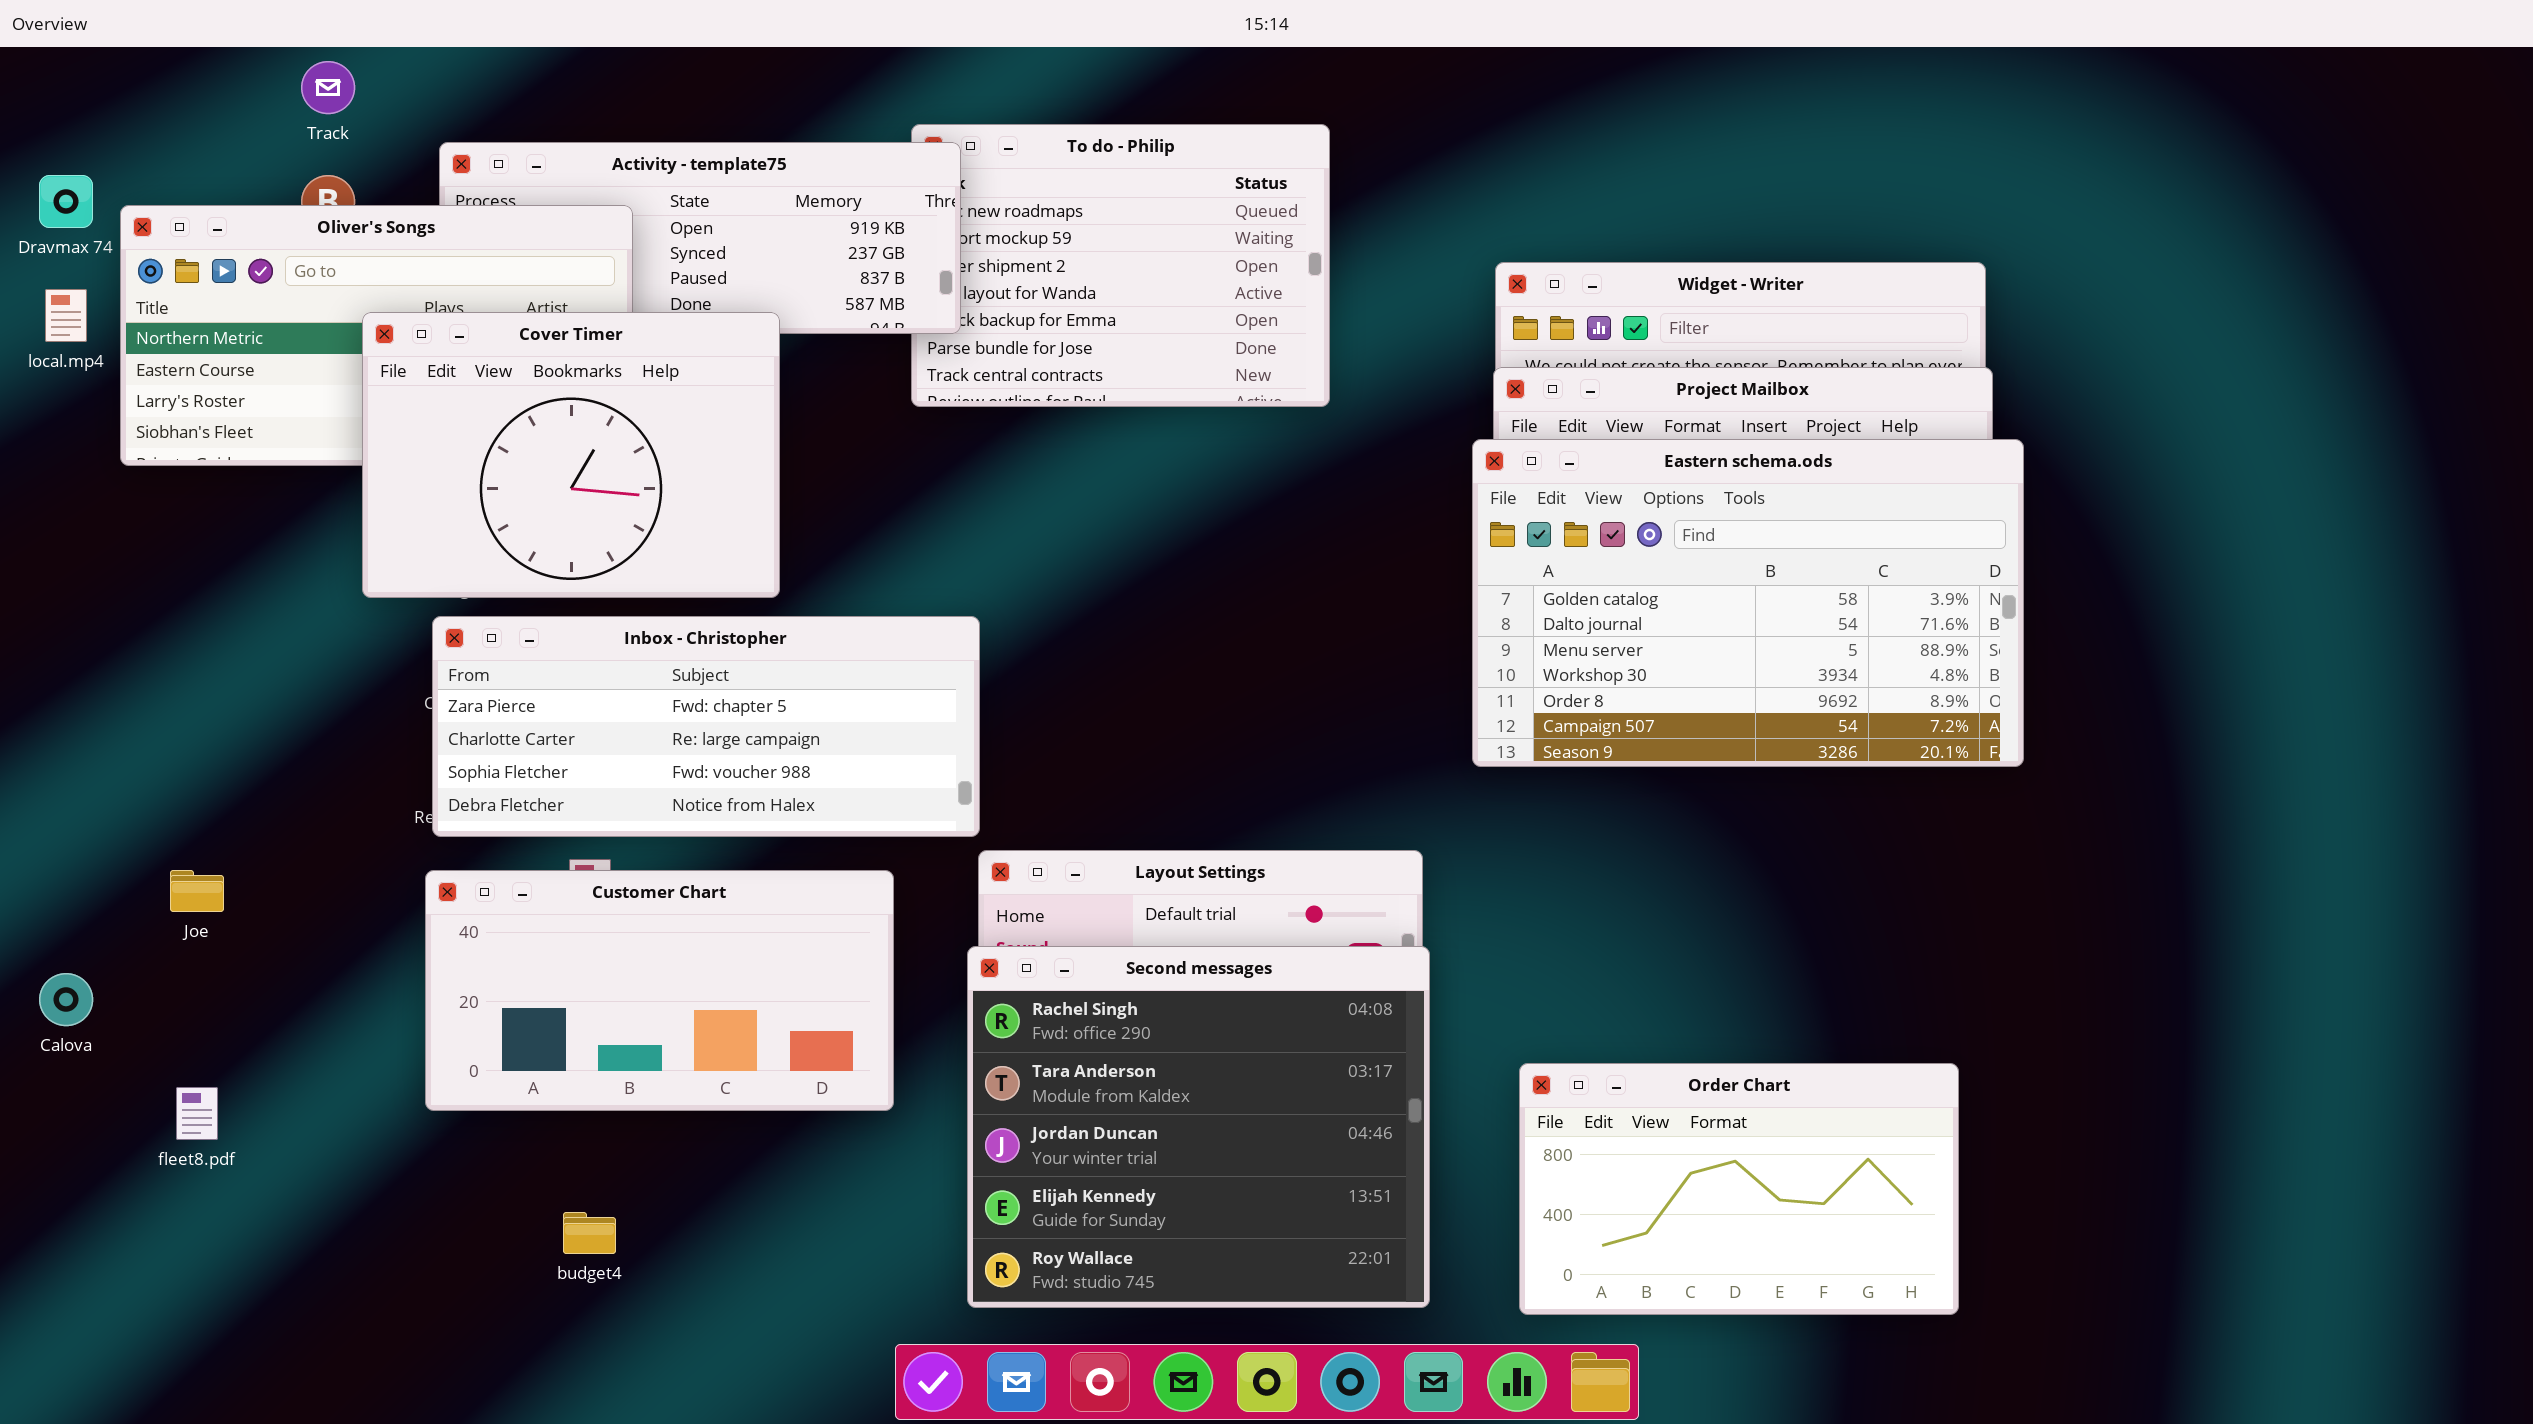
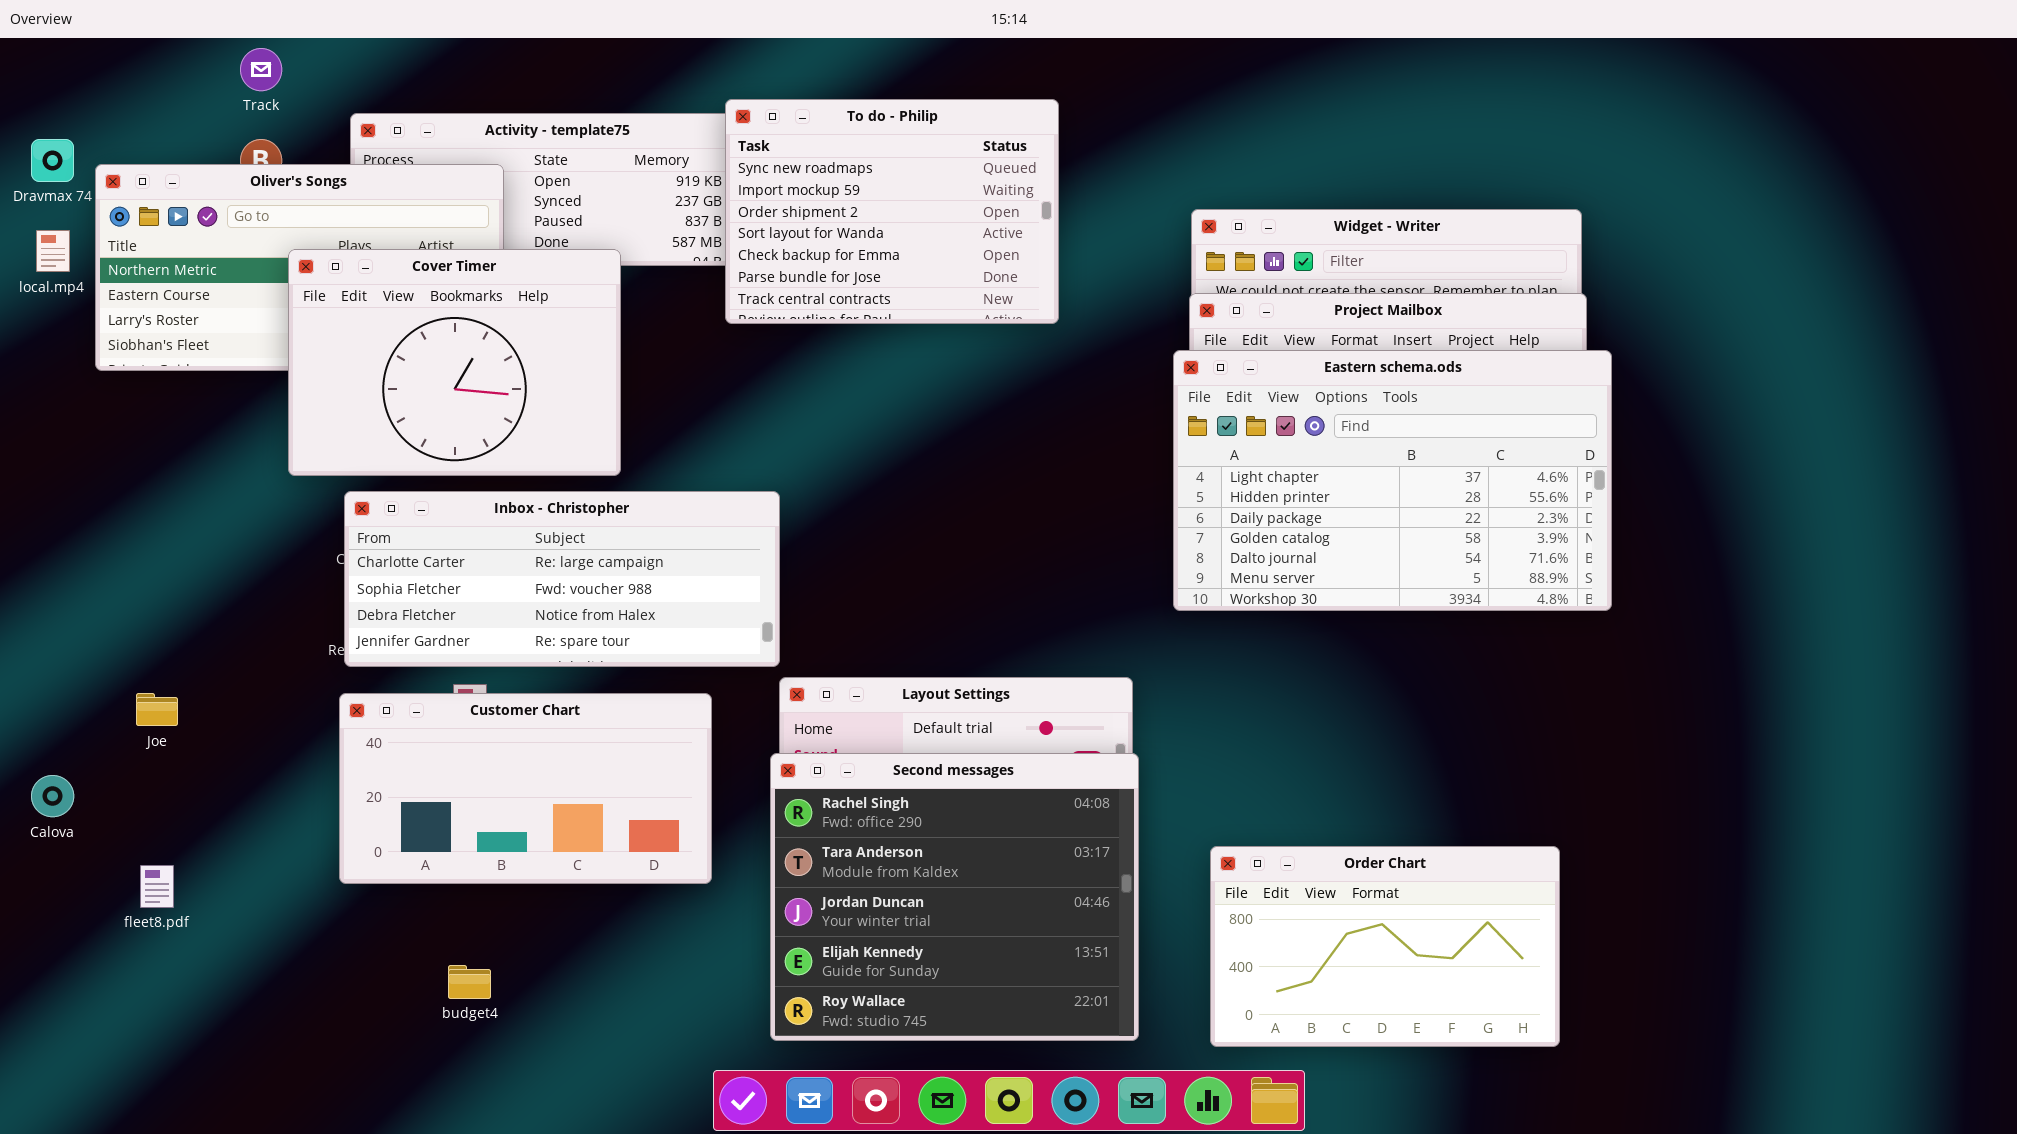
To do - Philip: [911,124,1330,407] -> [725,99,1059,324], raised
Eastern schema.ods: [1472,439,2024,767] -> [1173,350,1612,611], scrolled up 3 rows
Inbox - Christopher: [432,616,980,837] -> [344,491,780,667], scrolled down 1 row

